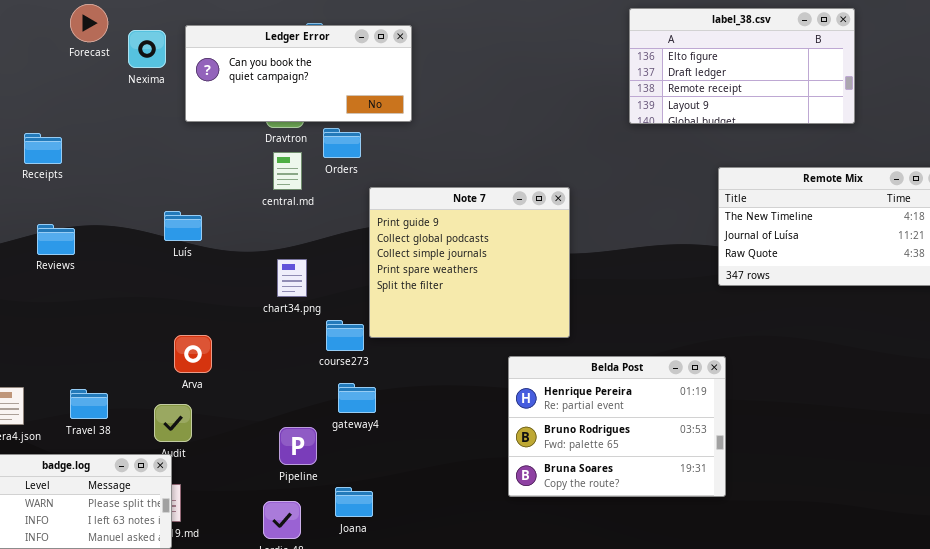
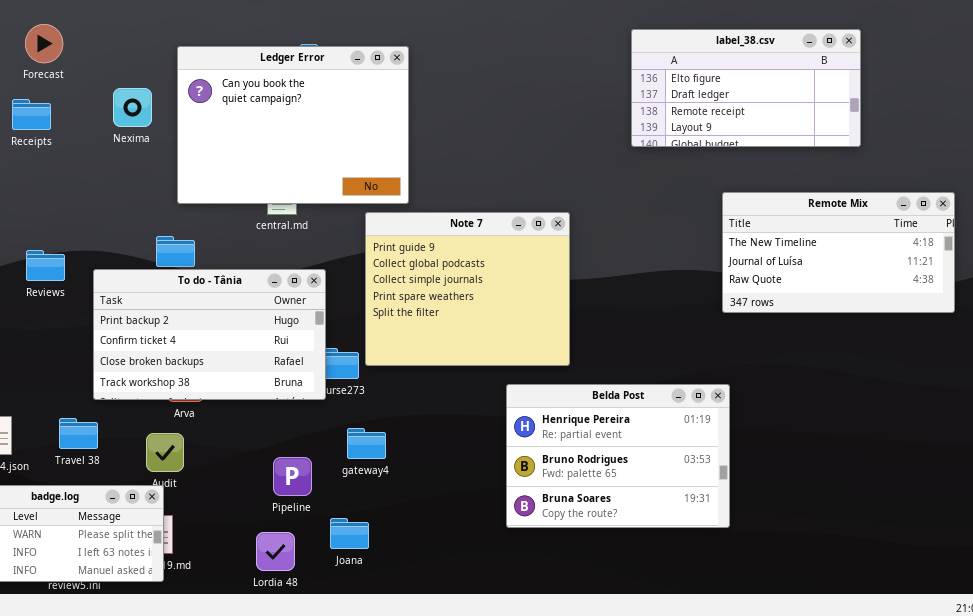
Forecast: [70,4,108,42] -> [25,24,63,63], moved
Ledger Error: [185,25,412,122] -> [177,46,409,204], resized
Nexima: [128,30,166,68] -> [113,88,152,127], moved
Receipts: [24,133,62,164] -> [12,99,51,130], moved
To do - Tânia: none -> [93,269,326,400], opened
gateway4: [338,383,376,413] -> [347,428,386,459], moved

